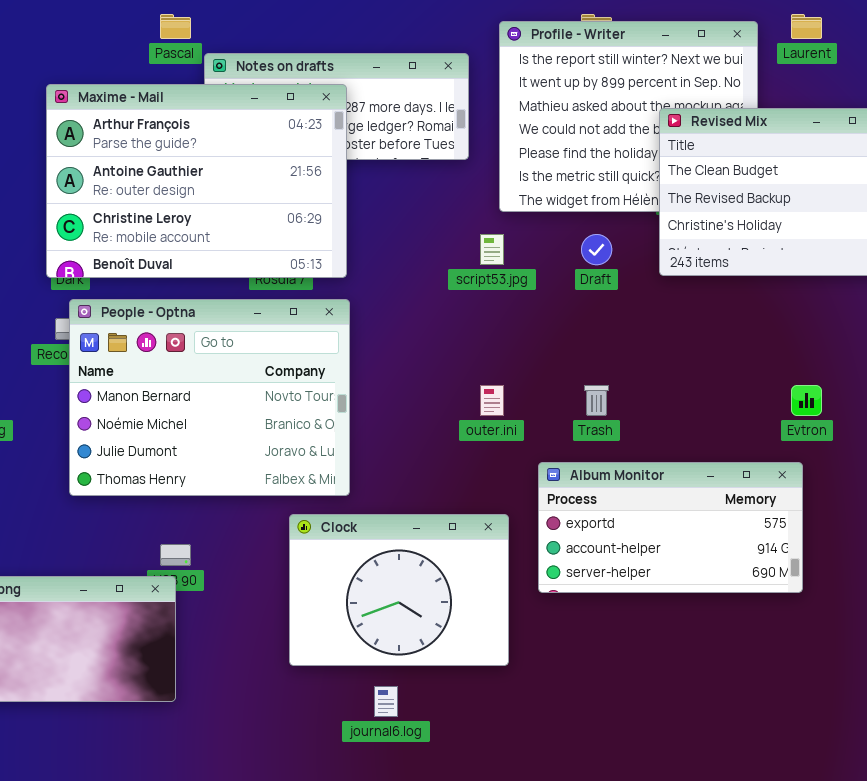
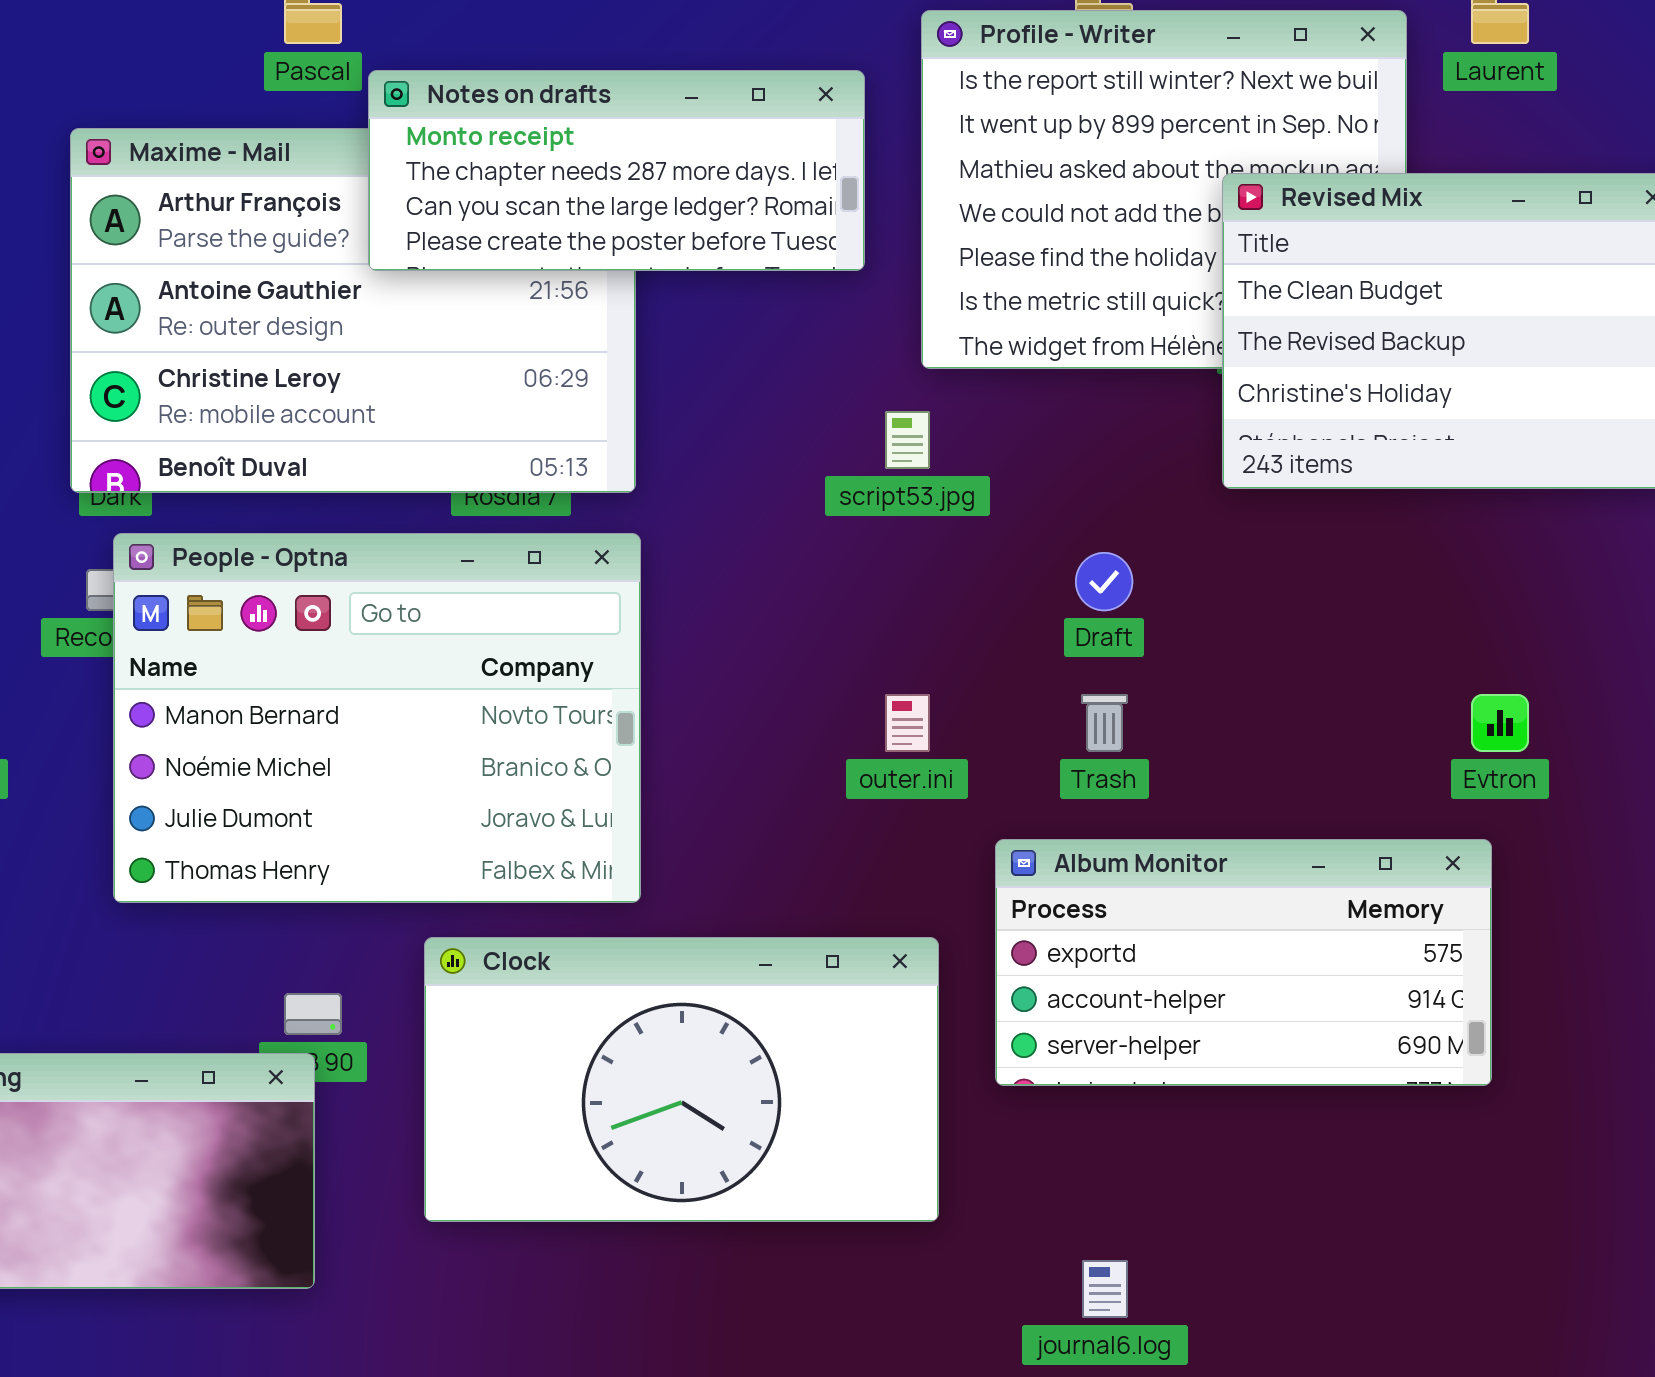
Notes on drafts: [204,53,469,160] -> [368,70,865,271], raised
Draft: [581,234,612,265] -> [1075,552,1133,611], moved
Clock: [289,514,509,666] -> [424,937,939,1222], resized
journal6.log: [374,686,398,717] -> [1082,1260,1128,1318], moved

